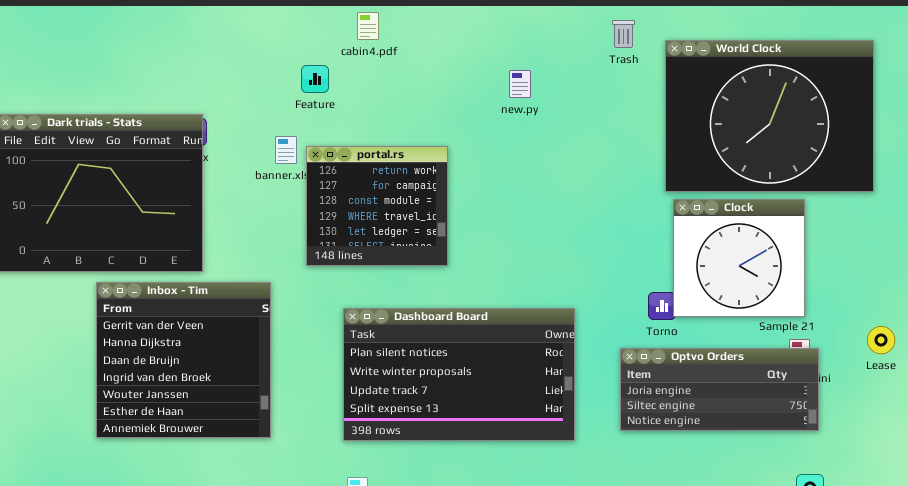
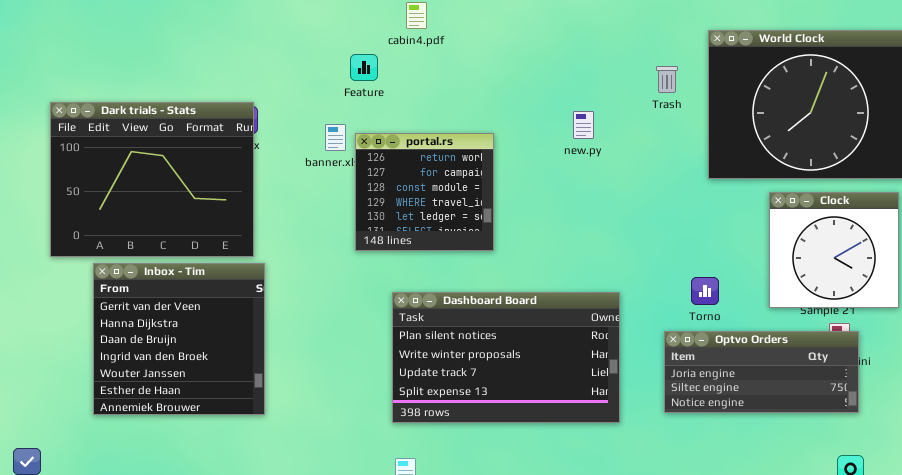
Trash: [612,20,635,48] -> [656,66,678,93], moved
new.py: [509,70,531,98] -> [573,111,594,139], moved
Clock: [673,199,805,317] -> [769,192,899,308], moved
Inbox - Tim: [96,282,271,438] -> [93,263,265,415], moved

